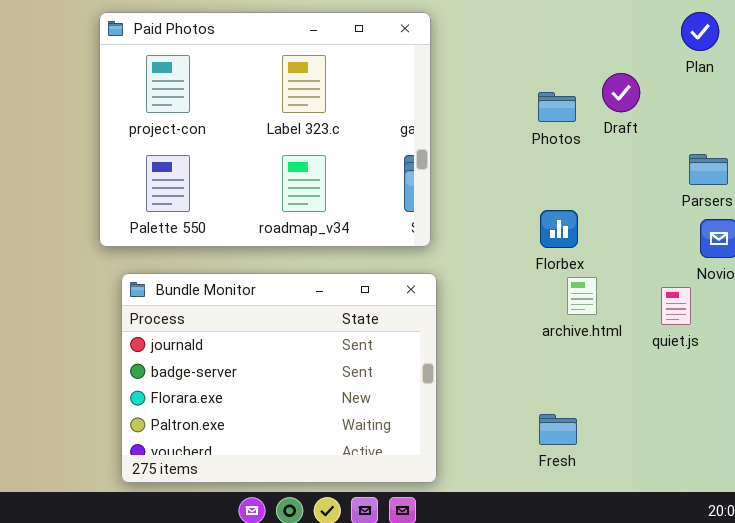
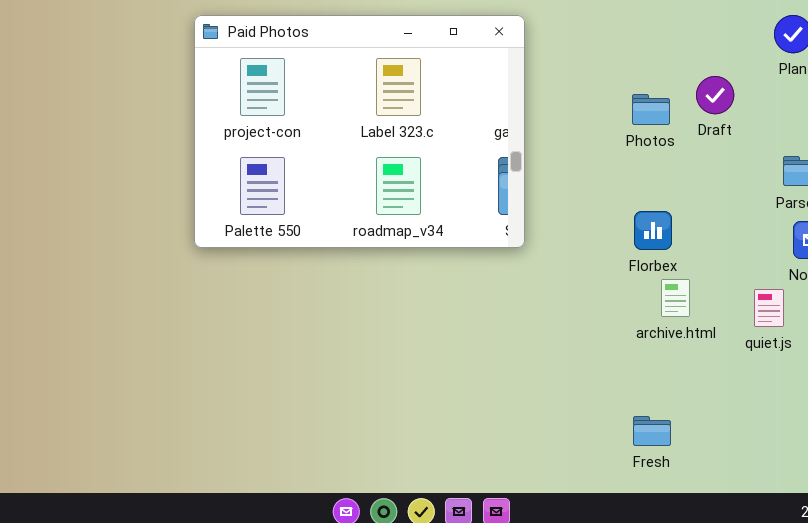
Bundle Monitor: [121,273,437,483] -> none, closed

